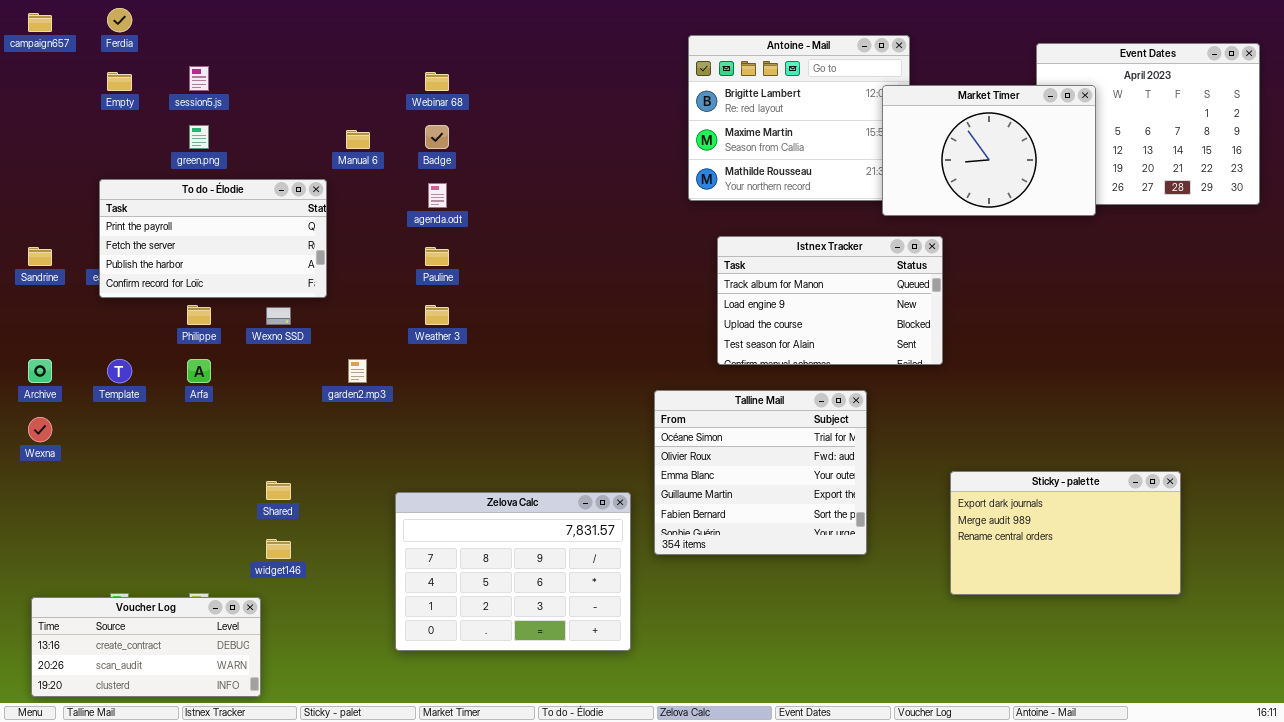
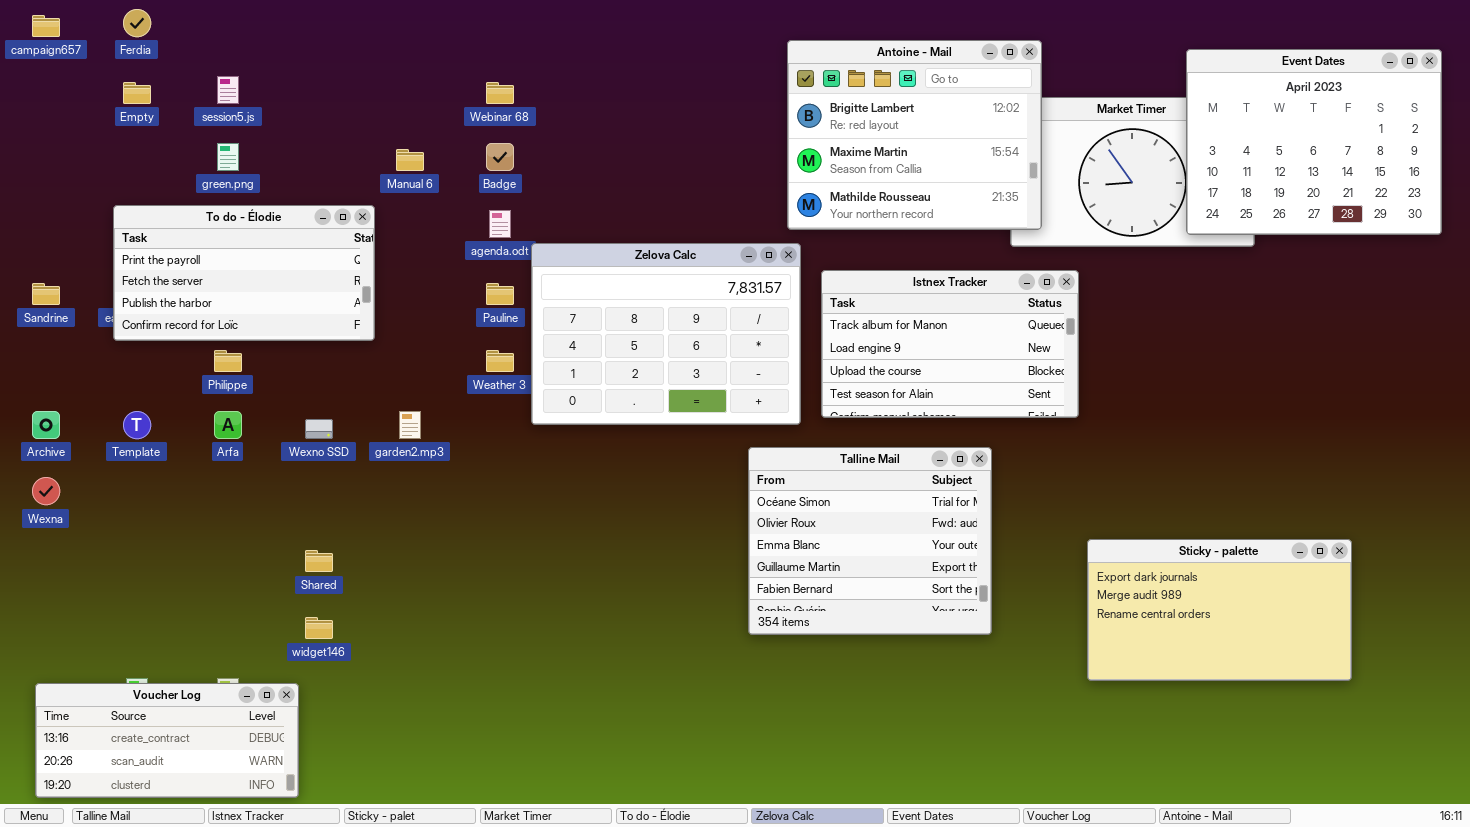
Antoine - Mail: [688,35,910,201] -> [787,40,1042,230], raised
Event Dates: [1036,43,1260,205] -> [1186,49,1442,235], raised
Wexno SSD: [266,307,291,325] -> [305,419,333,439], moved
Zelova Calc: [395,492,631,651] -> [531,243,801,425], moved

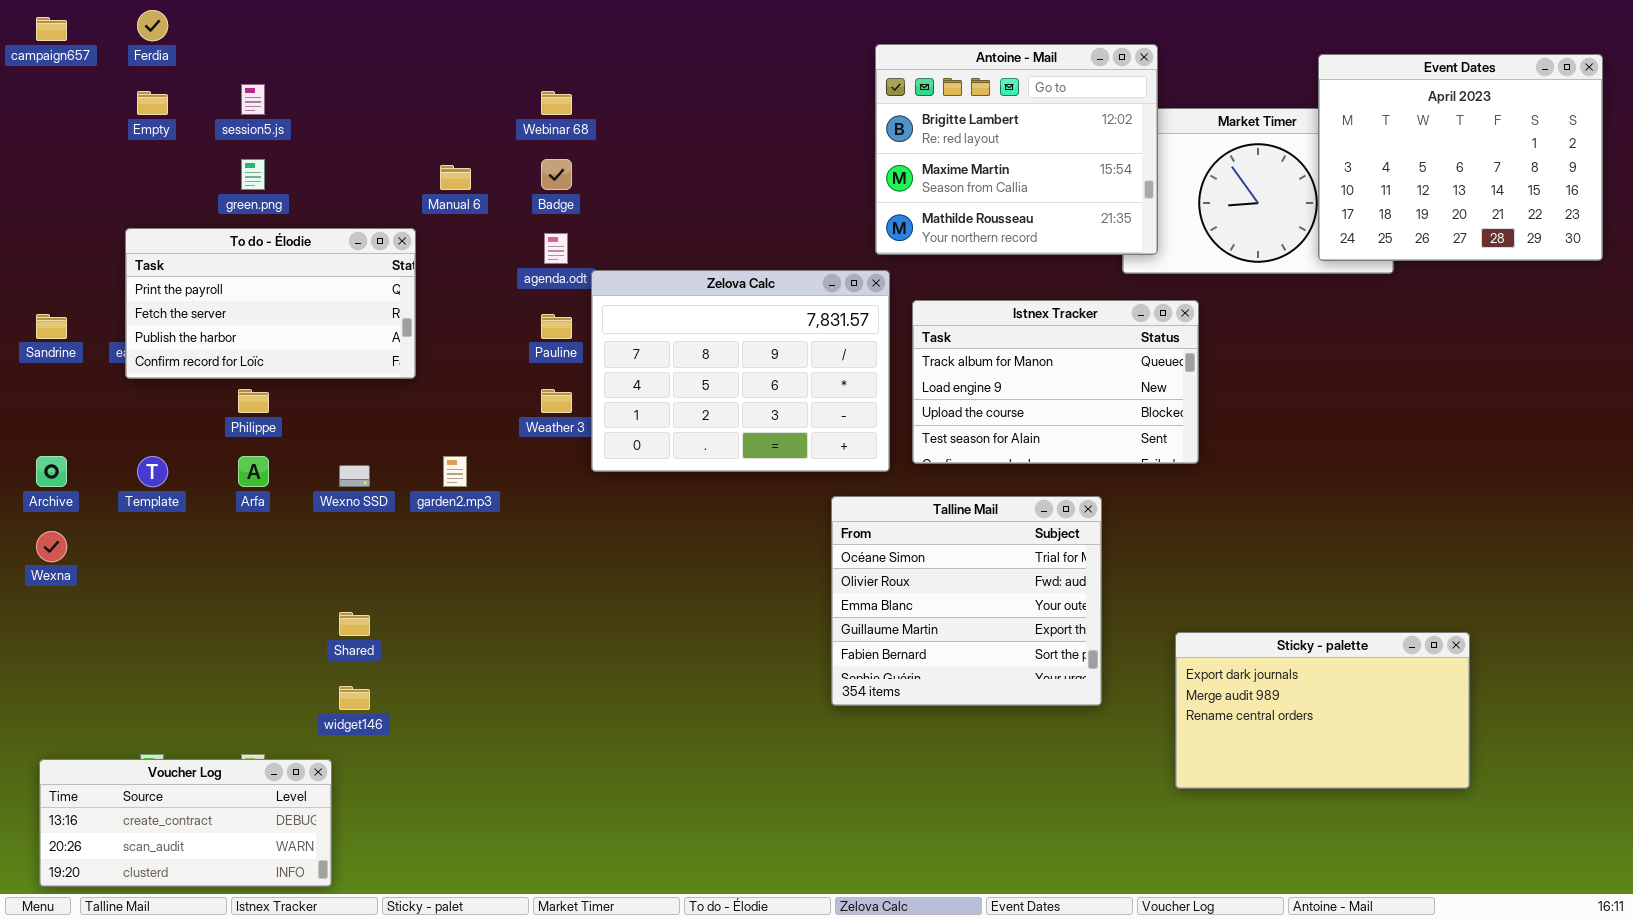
Sticky - palette: [1087,539,1352,681] -> [1175,632,1470,789], moved

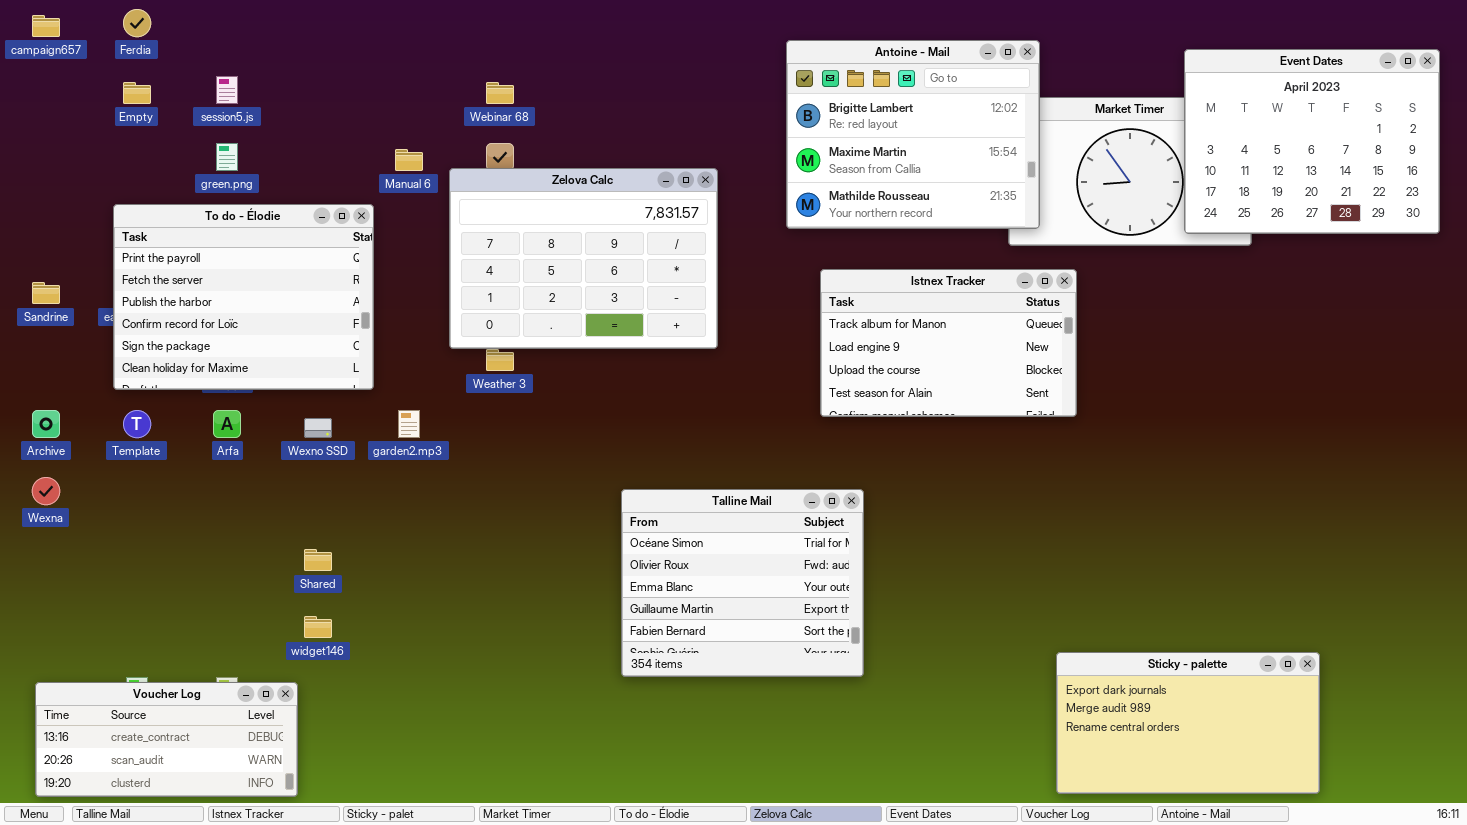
To do - Élodie: [125,228,416,379] -> [113,204,374,390], resized
Zelova Calc: [591,270,890,472] -> [449,168,718,349], moved
Talline Mail: [831,496,1102,706] -> [621,489,864,677], moved
Sticky - palette: [1175,632,1470,789] -> [1056,652,1320,794], moved

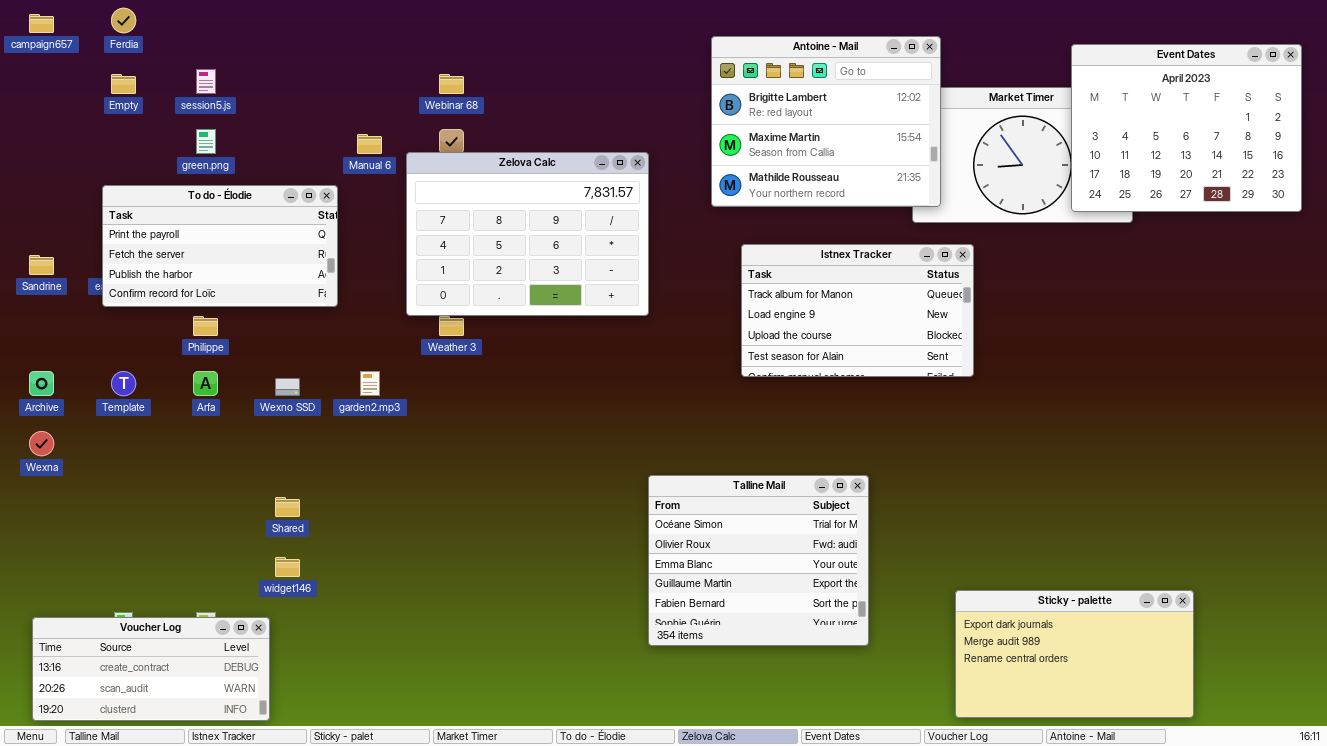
To do - Élodie: [113,204,374,390] -> [102,185,338,307], resized
Talline Mail: [621,489,864,677] -> [648,475,869,646], moved

